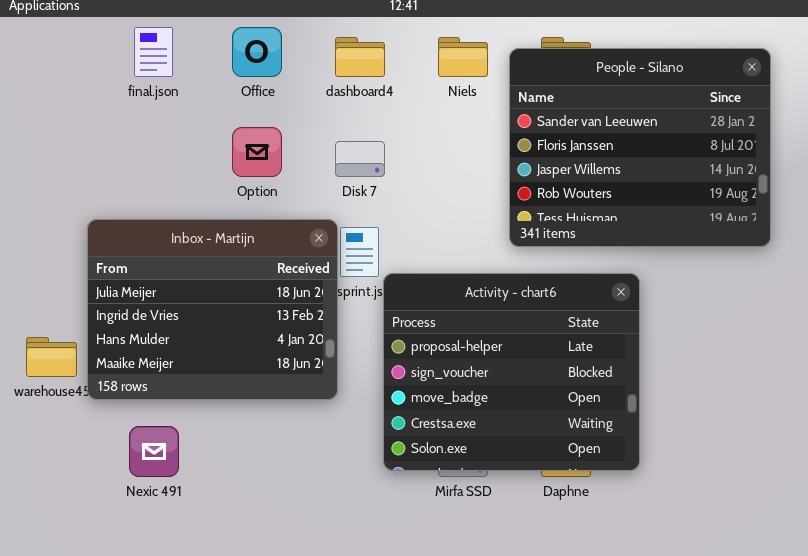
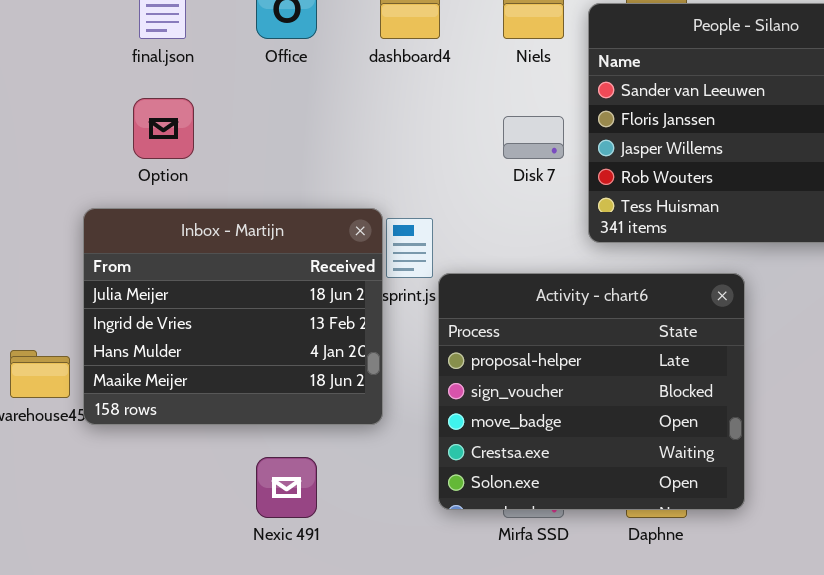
Option: [232,127,282,177] -> [133,98,194,159], moved
Disk 7: [335,141,385,177] -> [503,116,564,159], moved
Nexic 491: [129,426,179,477] -> [256,457,317,518], moved

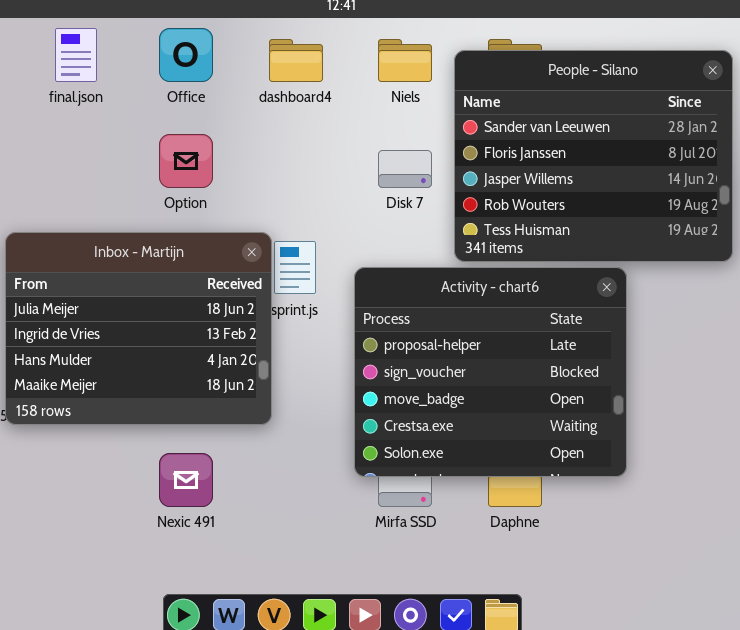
Option: [133,98,194,159] -> [159,134,213,188], moved
Activity - chart6: [438,273,745,510] -> [354,267,627,477], moved

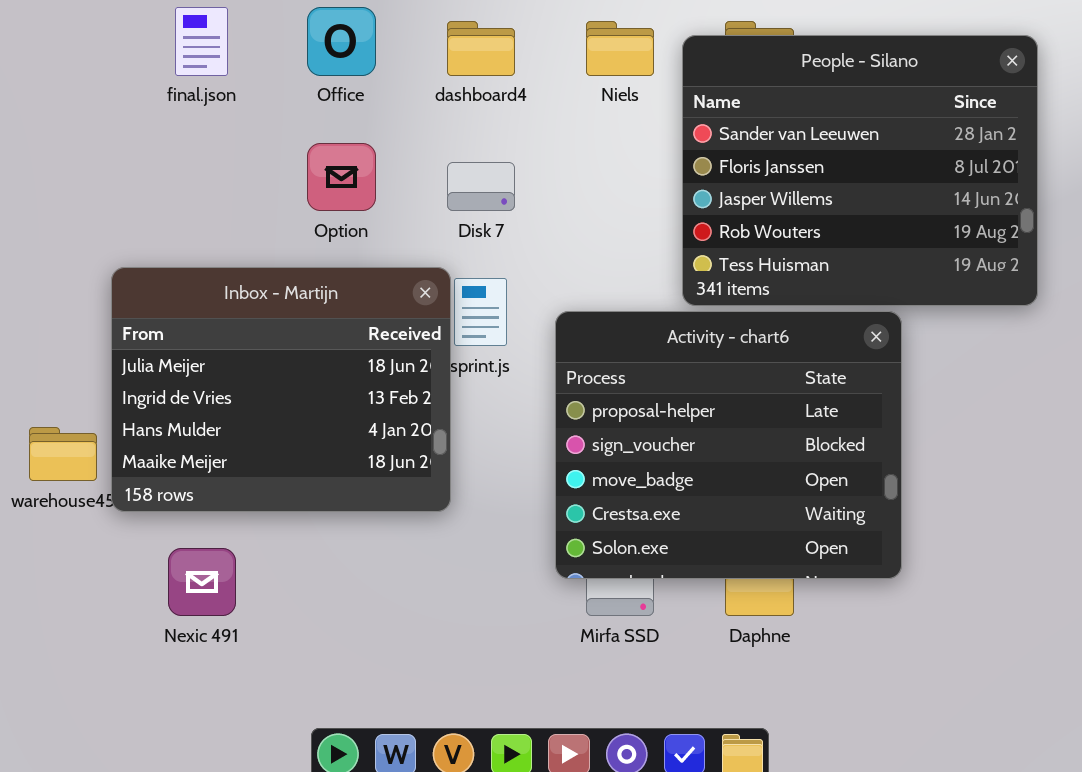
Disk 7: [378,150,432,188] -> [447,162,515,211], moved
Nexic 491: [159,453,213,507] -> [168,548,236,616], moved

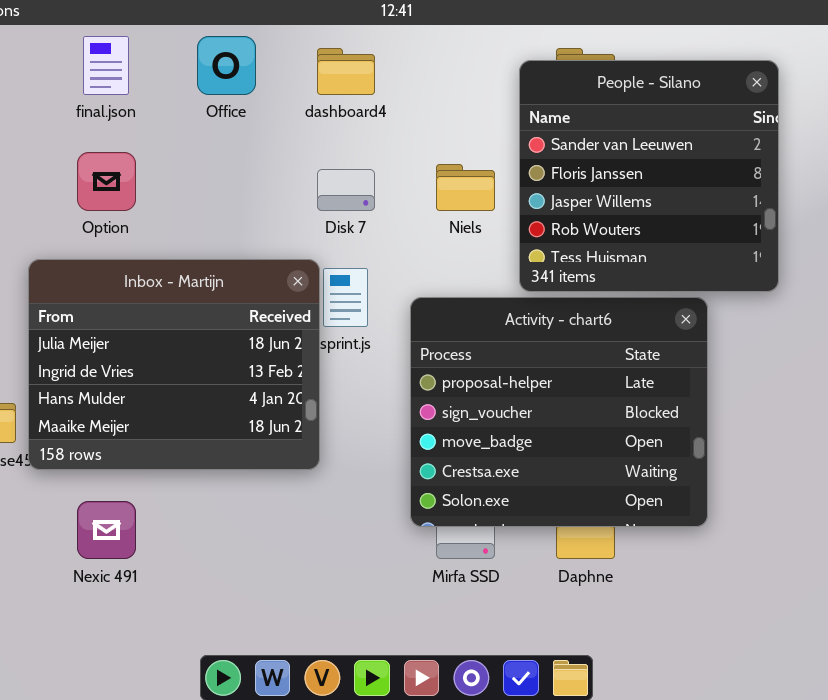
Niels: [586,21,654,76] -> [436,164,495,211], moved
People - Silano: [682,35,1038,306] -> [519,60,779,292], resized
Option: [307,143,376,211] -> [77,152,136,211], moved

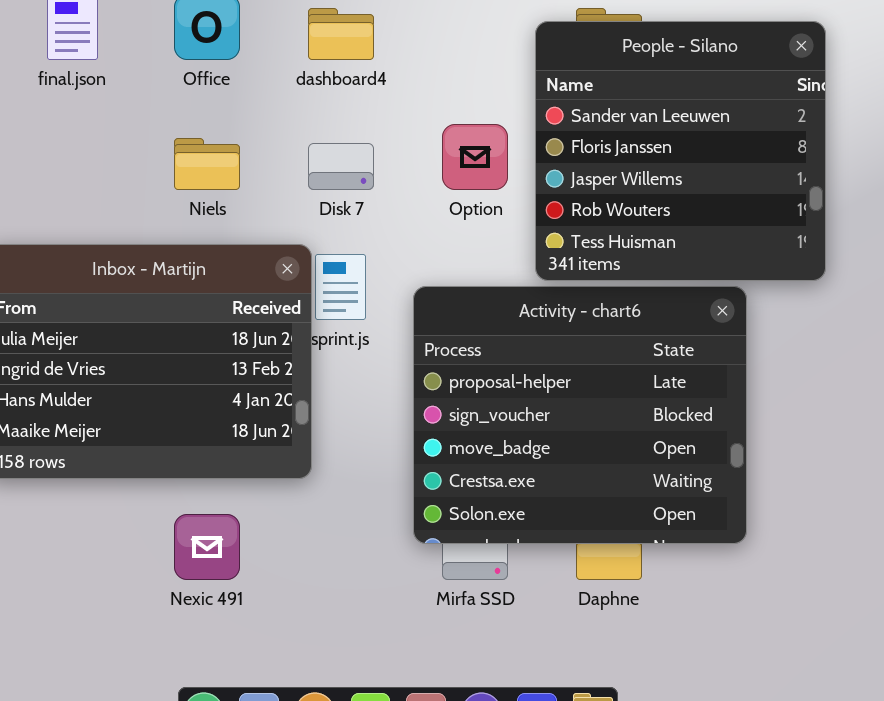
Option: [77,152,136,211] -> [442,124,508,190], moved
Niels: [436,164,495,211] -> [174,138,240,190], moved
Nexic 491: [77,501,136,559] -> [174,514,240,580], moved

